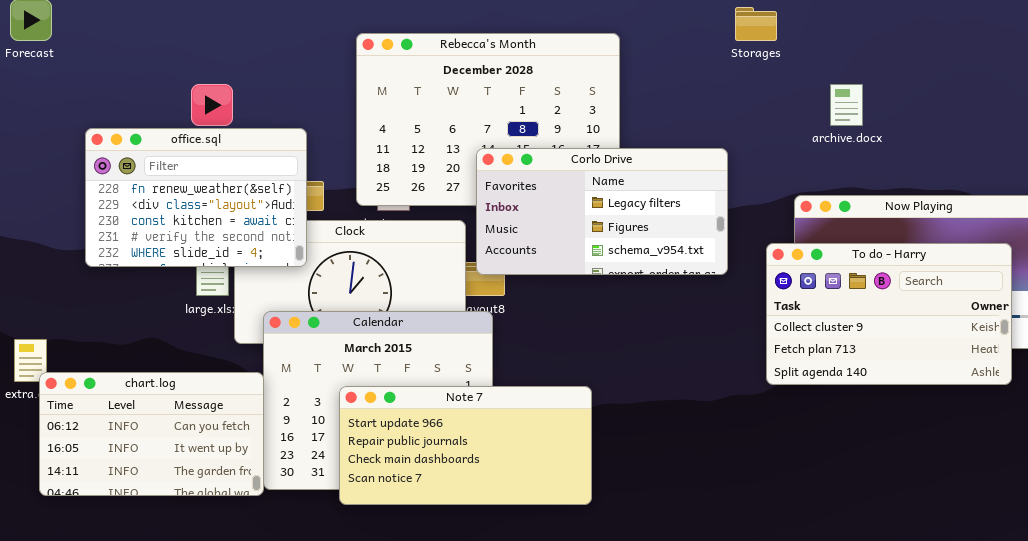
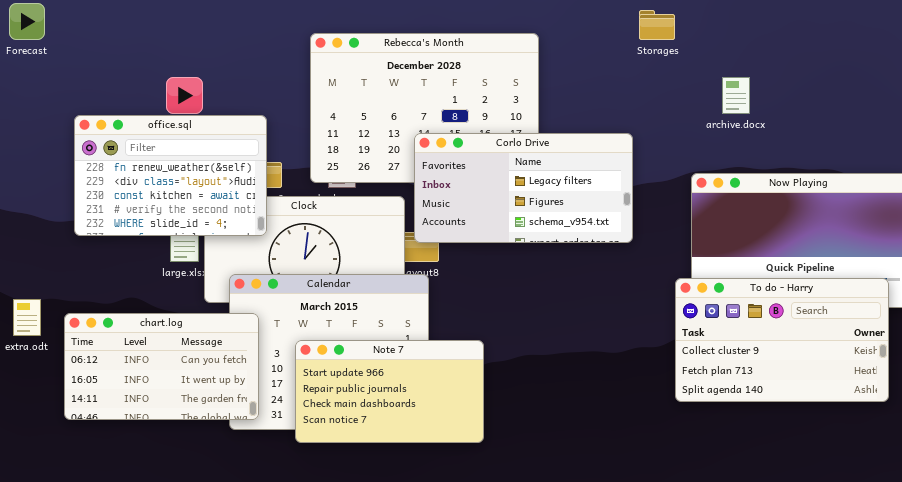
To do - Harry: [766,243,1012,385] -> [675,278,889,402], moved
chart.log: [39,372,264,496] -> [64,313,259,420], moved
Note 7: [339,386,592,505] -> [295,340,484,443], resized

